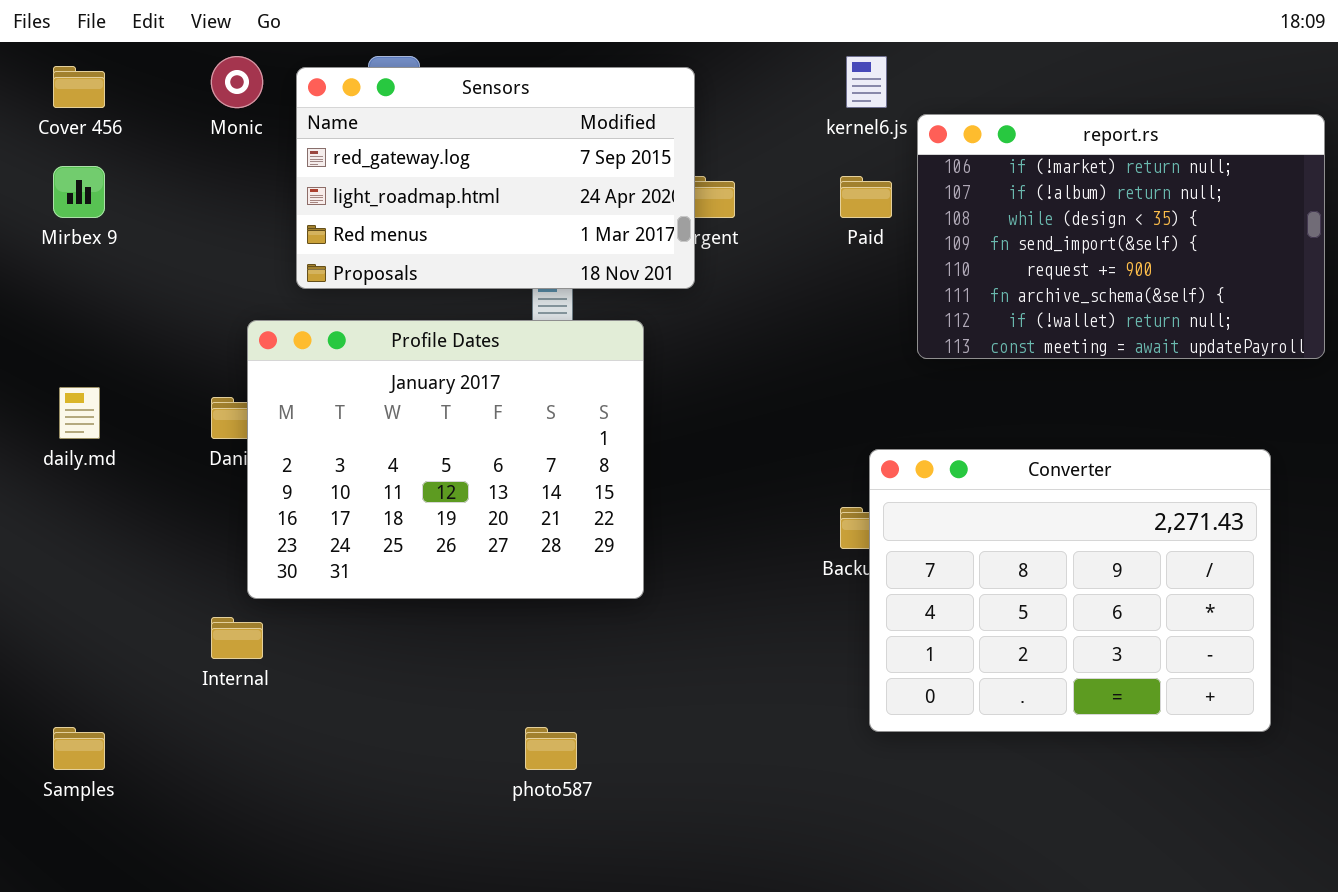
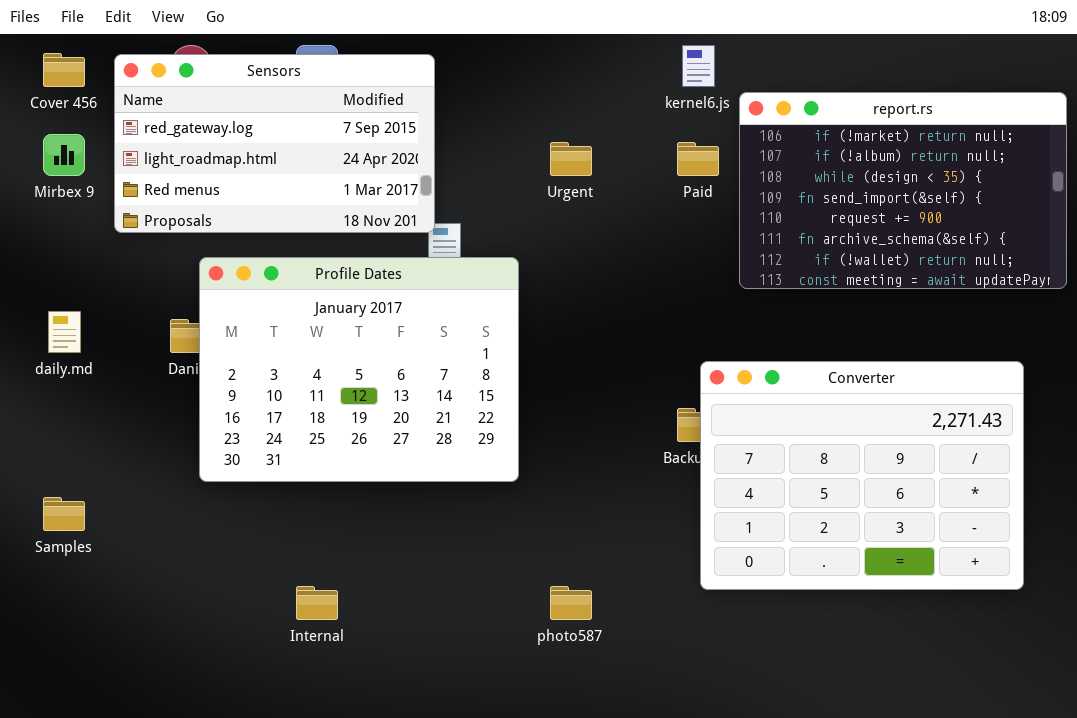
Sensors: [296,67,695,289] -> [114,54,435,233], moved
Internal: [211,617,263,659] -> [296,586,338,620], moved
Samples: [53,727,105,770] -> [43,497,85,531], moved
photo587: [525,727,577,770] -> [550,586,592,620], moved

